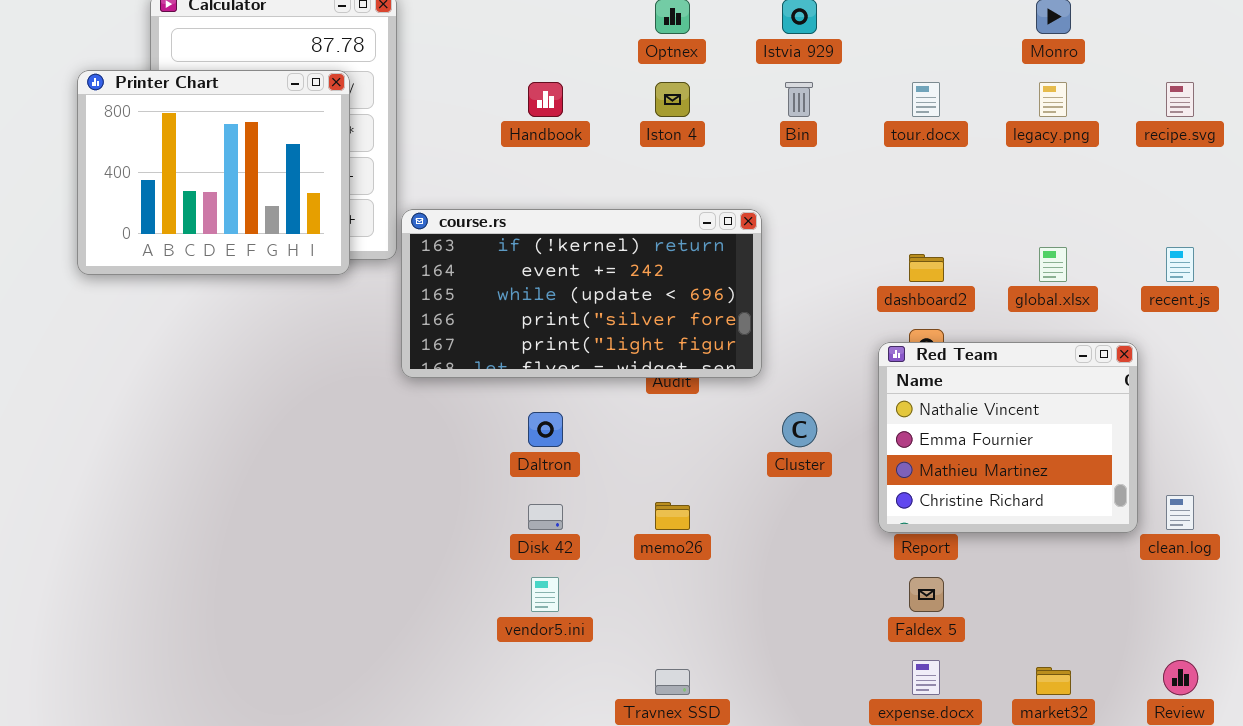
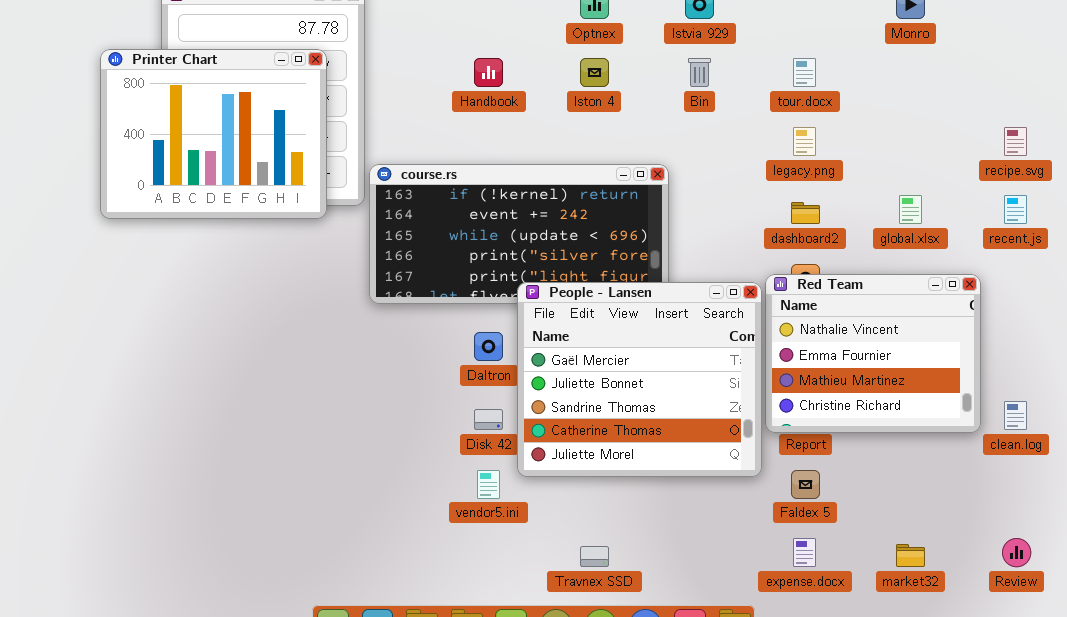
legacy.png: [1039,82,1067,117] -> [793,127,816,156], moved
recipe.svg: [1166,82,1194,117] -> [1004,127,1027,156], moved
People - Lansen: none -> [517,282,762,477], opened

